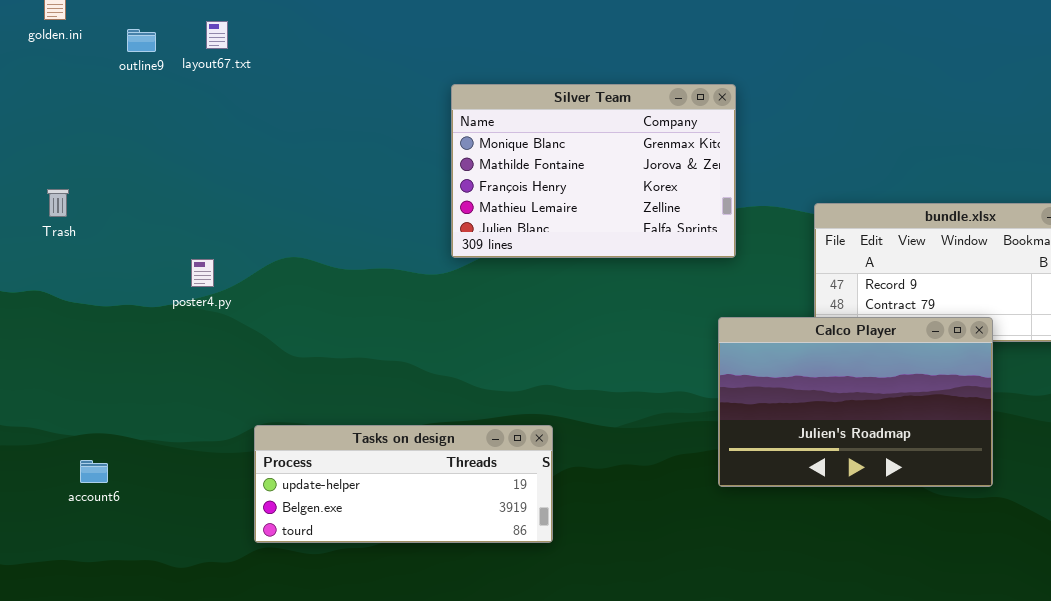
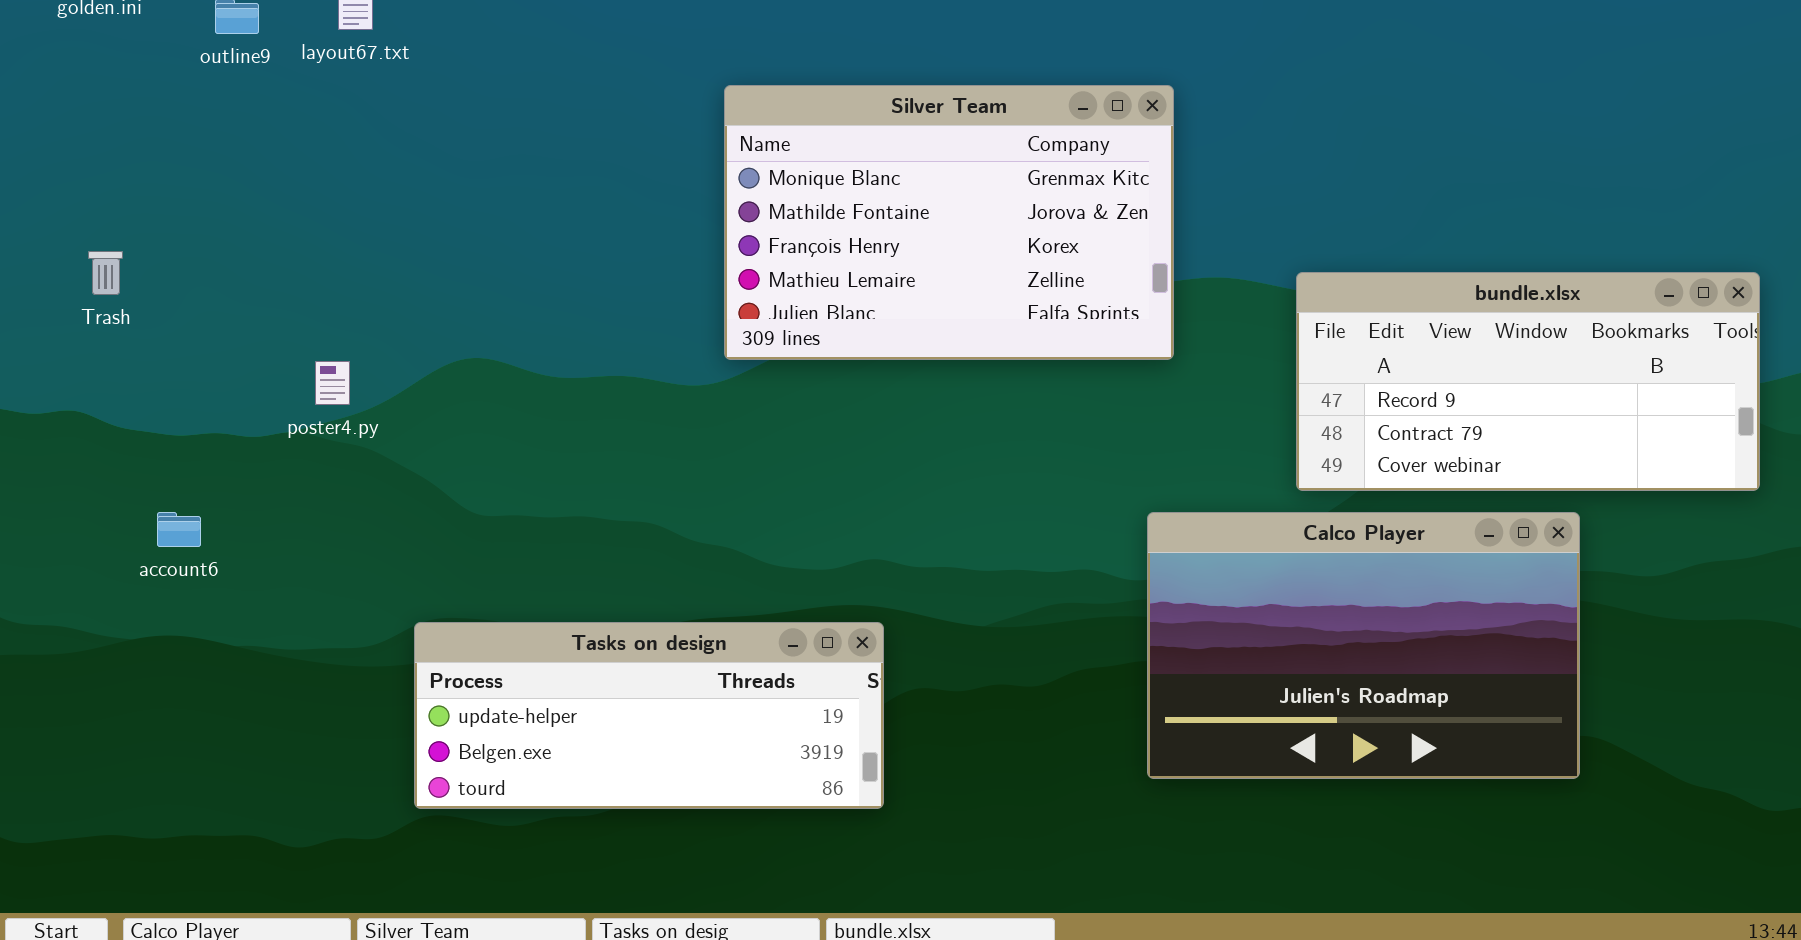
Calco Player: [718,317,993,487] -> [1147,512,1580,779], moved
account6: [80,460,108,483] -> [157,512,201,547], moved

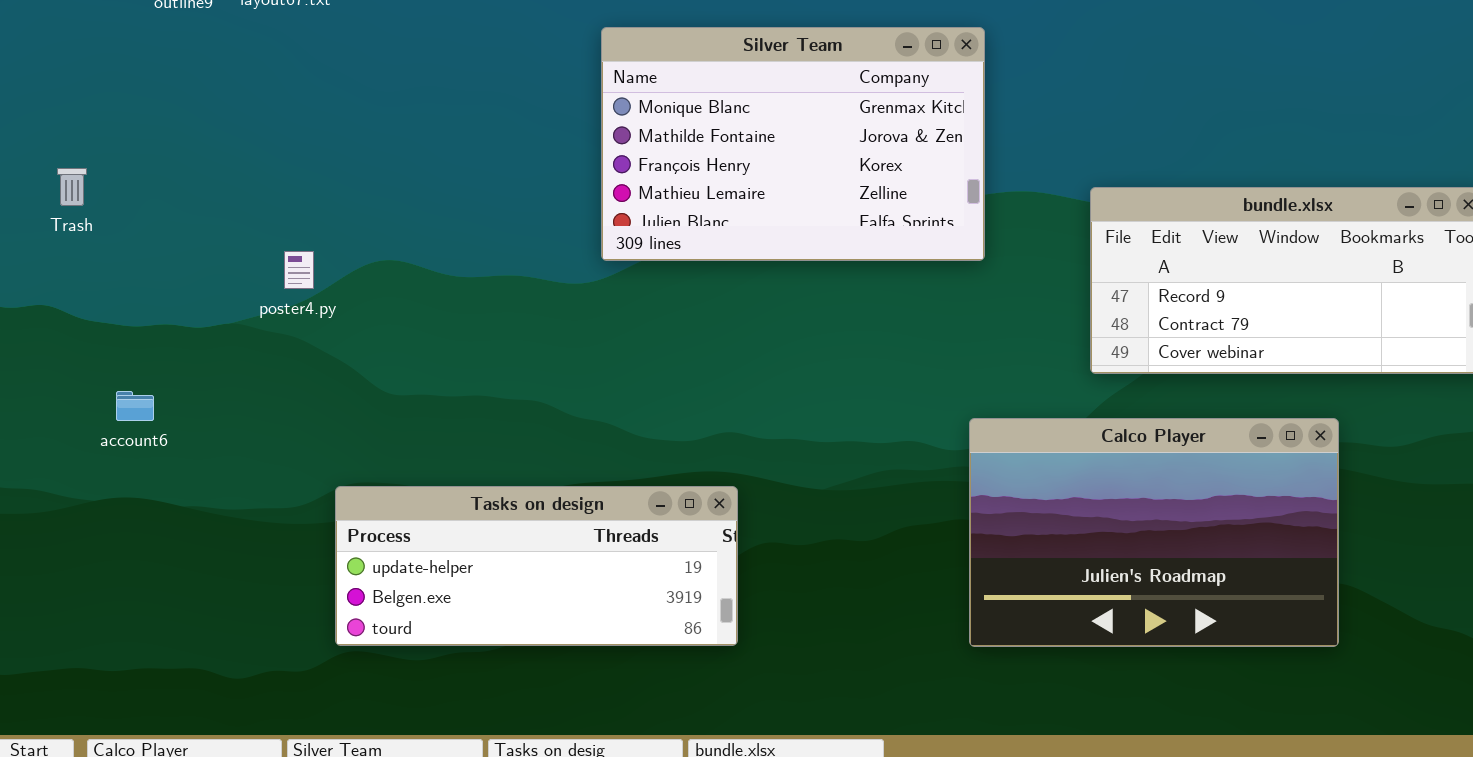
poster4.py: [315,361,350,405] -> [284,251,314,289], moved
Calco Player: [1147,512,1580,779] -> [969,418,1339,647], moved

